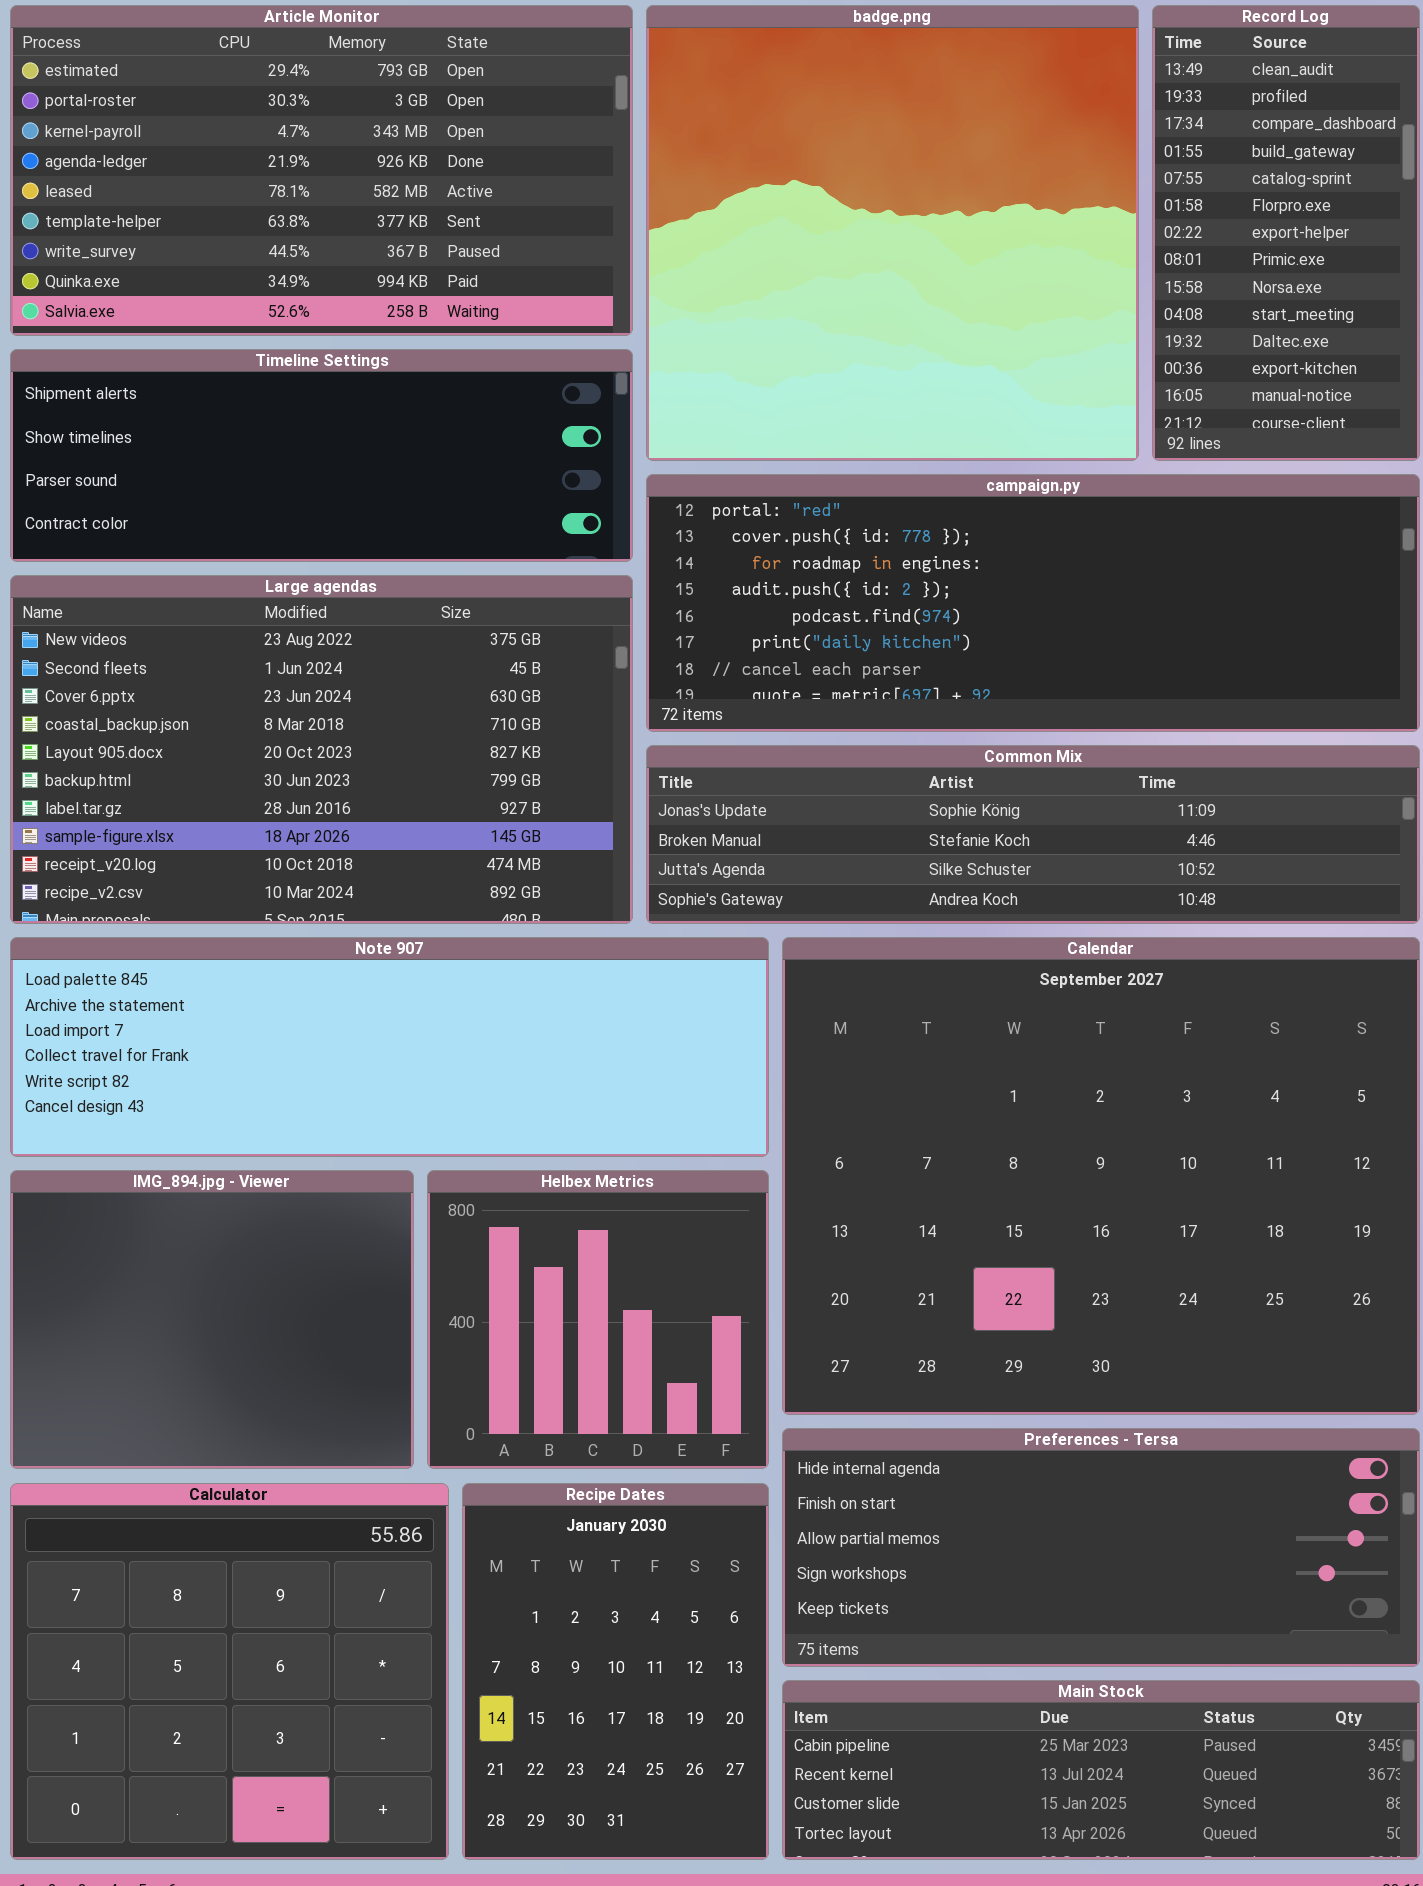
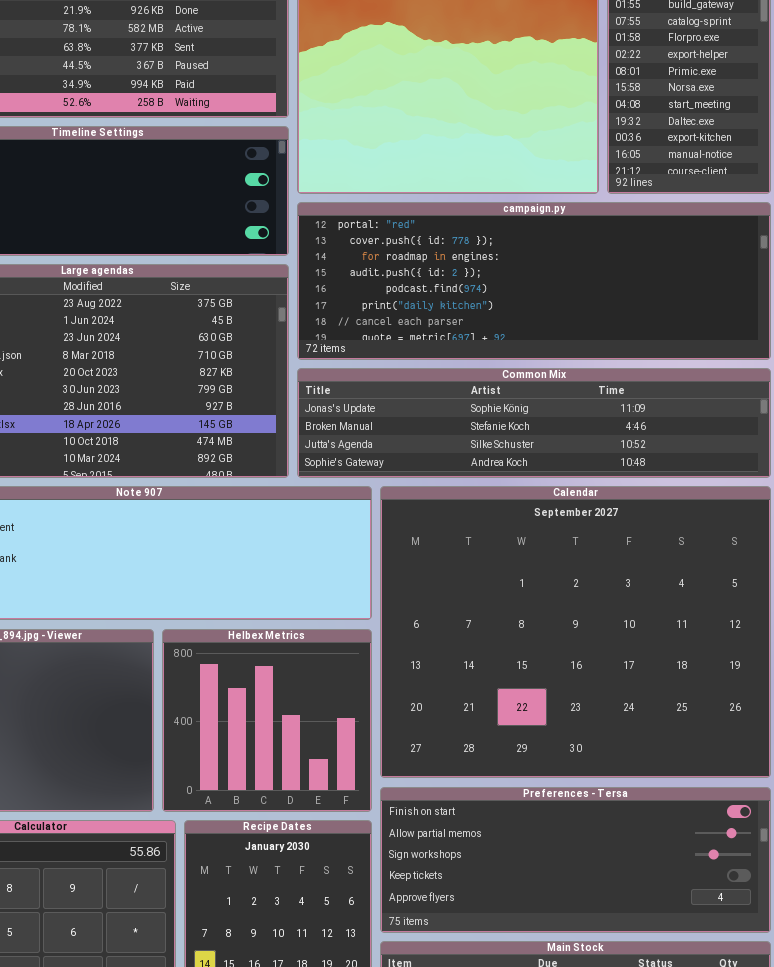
Preferences - Tersa: [782,1428,1420,1667] -> [380,787,771,933], scrolled down 1 row

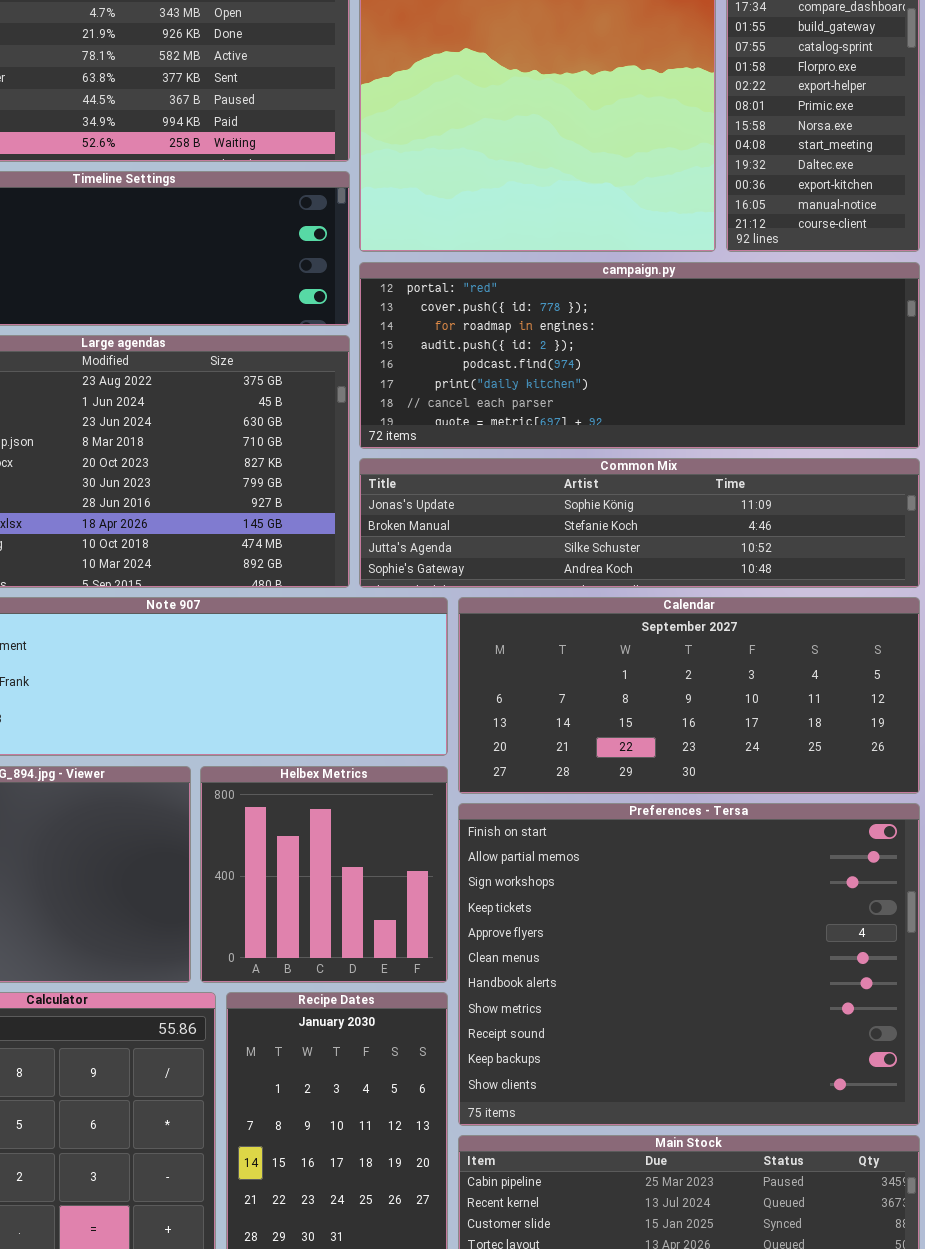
Calendar: [380,486,771,778] -> [458,597,920,794], resized
Preferences - Tersa: [380,787,771,933] -> [458,803,920,1126], resized

